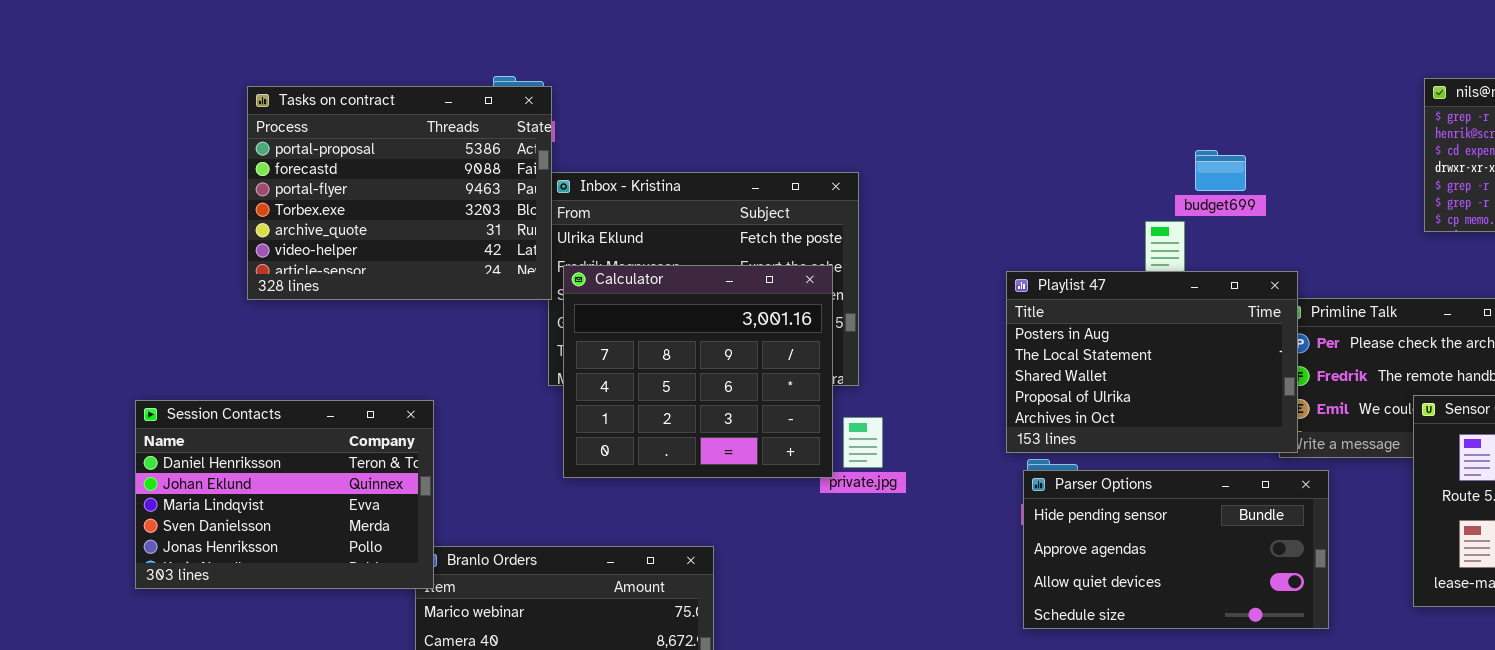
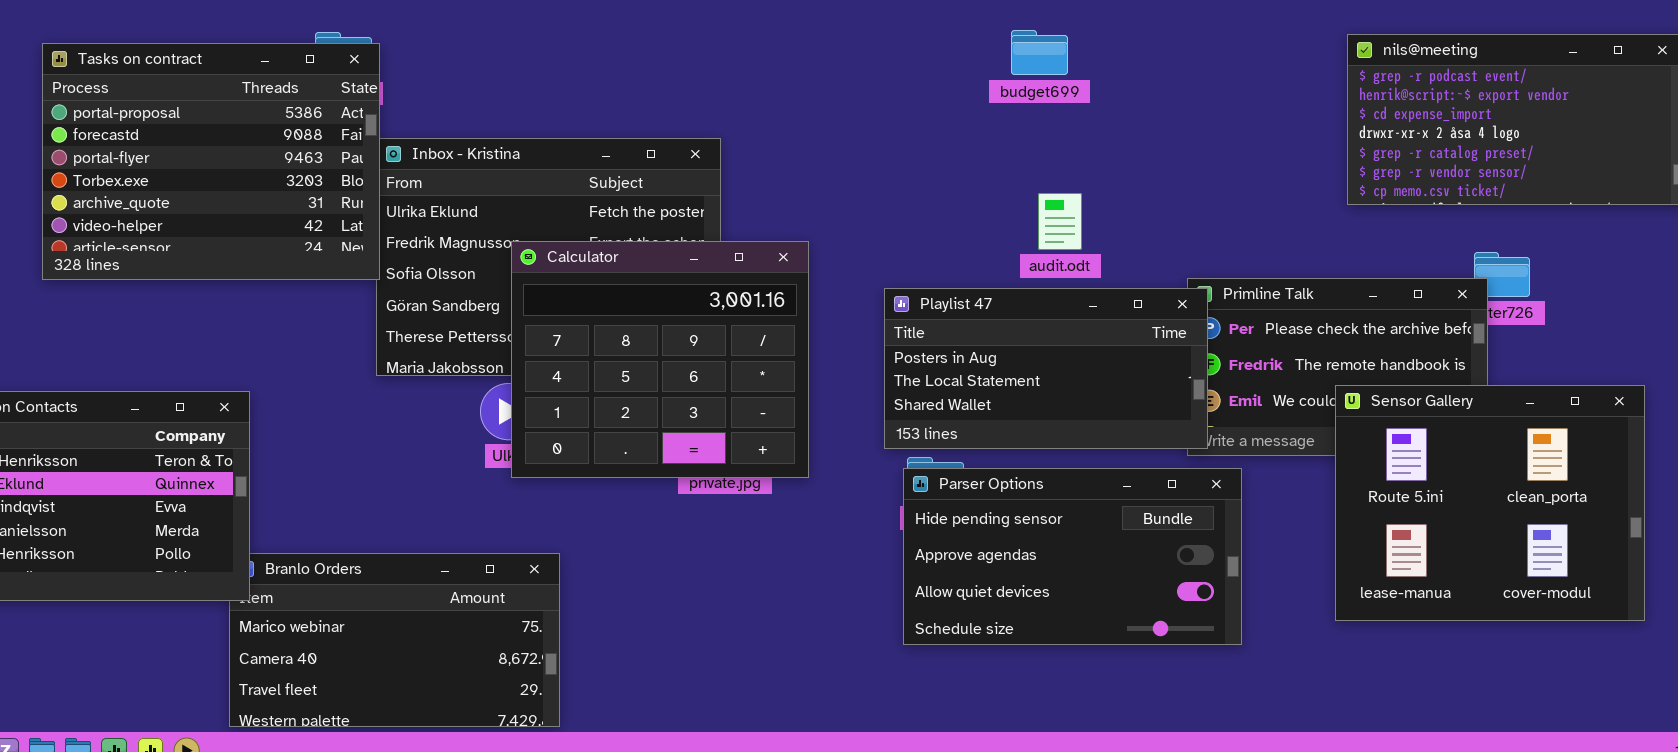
budget699: [1195,150,1246,191] -> [1011,30,1068,75], moved
Calculator: [563,265,833,478] -> [511,241,809,478], moved
Playlist 47: [1006,271,1298,453] -> [884,288,1208,449], resized

